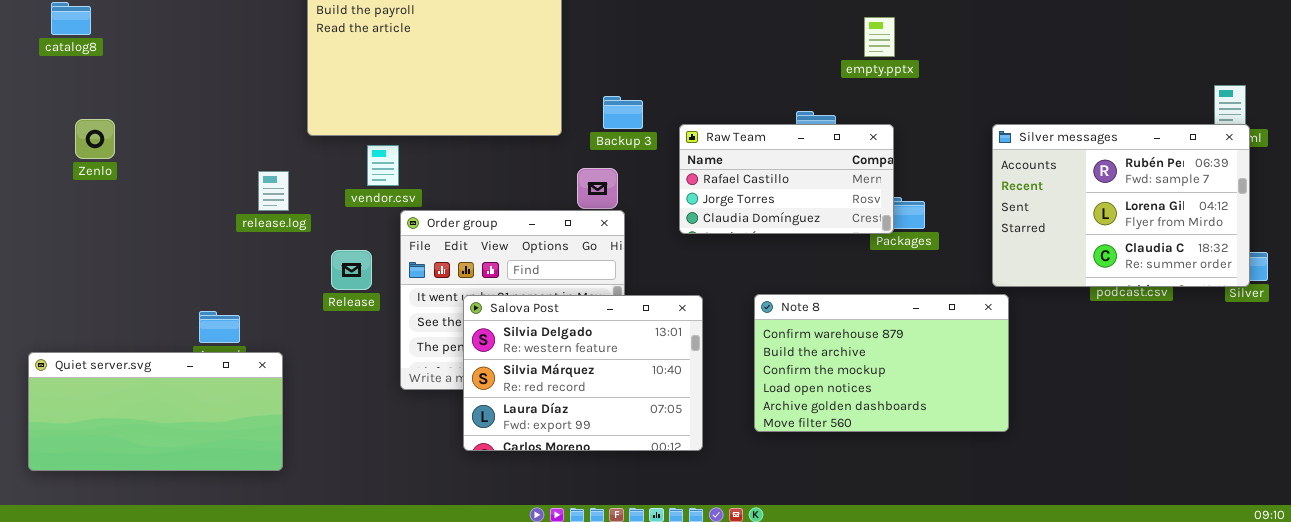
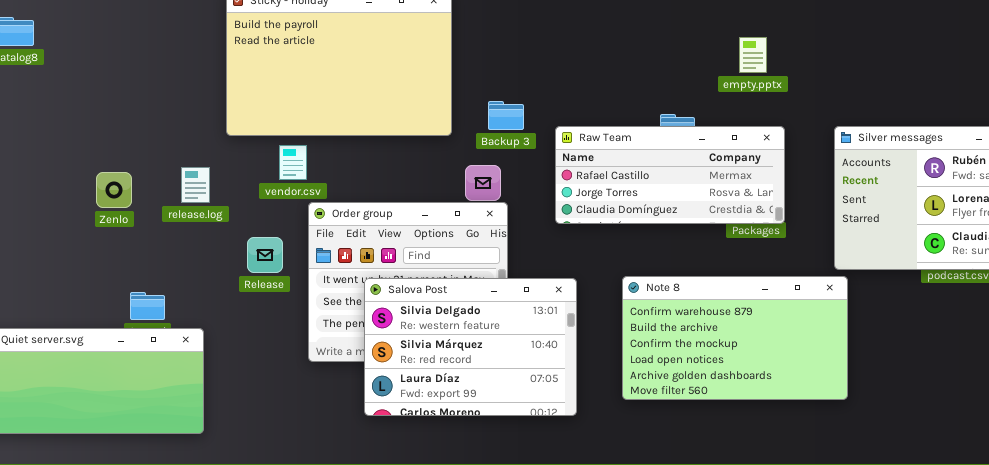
empty.pptx: [864,17,895,57] -> [739,37,767,73], moved
Zenlo: [75,119,115,159] -> [96,172,132,208], moved
Raw Team: [679,124,894,234] -> [555,126,785,224], resized

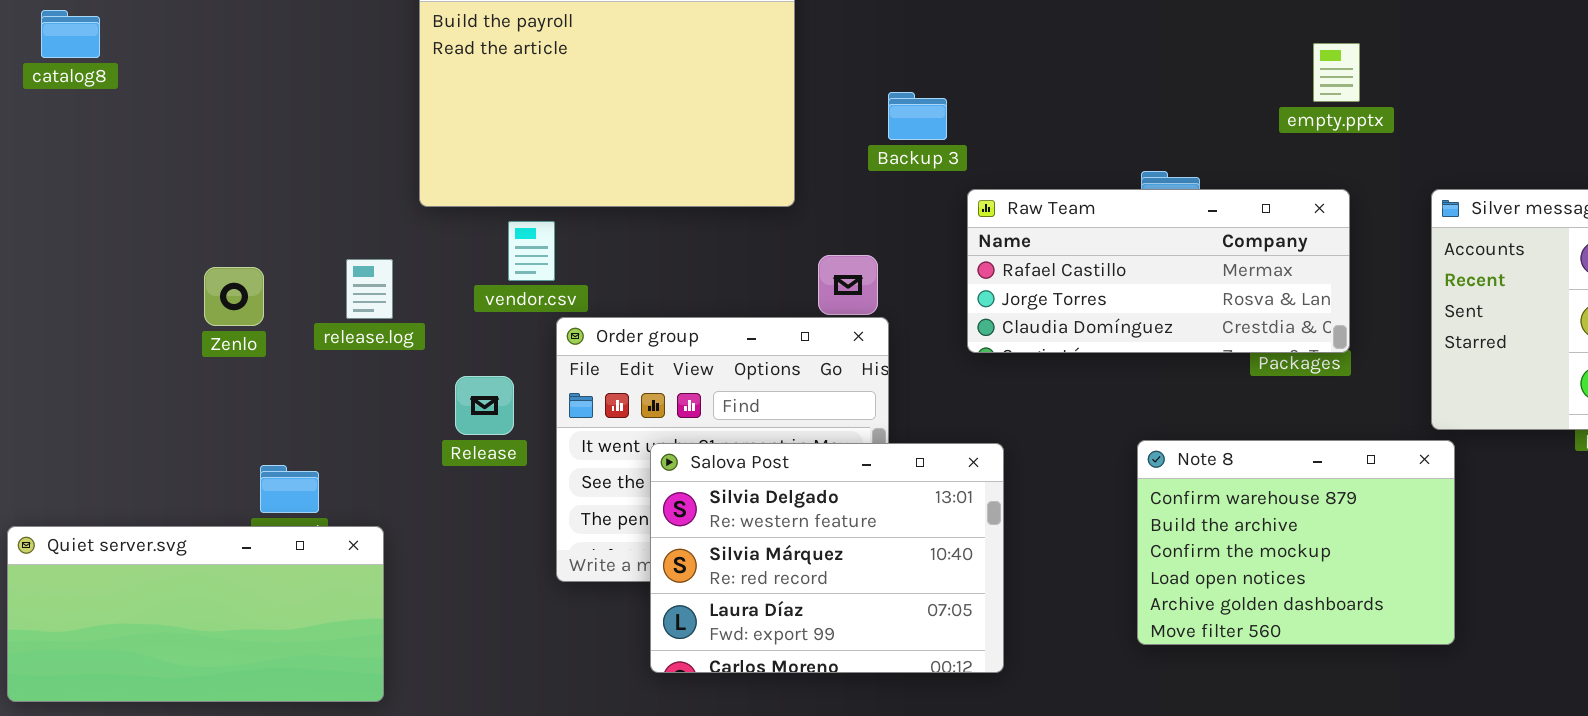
empty.pptx: [739,37,767,73] -> [1313,43,1360,102], moved
Backup 3: [488,101,524,130] -> [888,92,947,140], moved
Note 8: [622,276,848,400] -> [1137,440,1455,645], resized

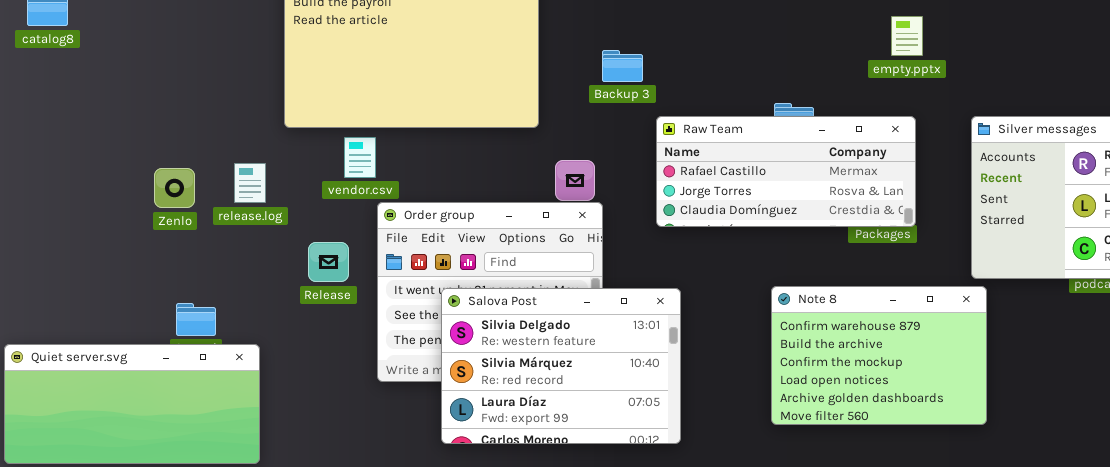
Zenlo: [204,267,264,326] -> [154,168,195,208], moved

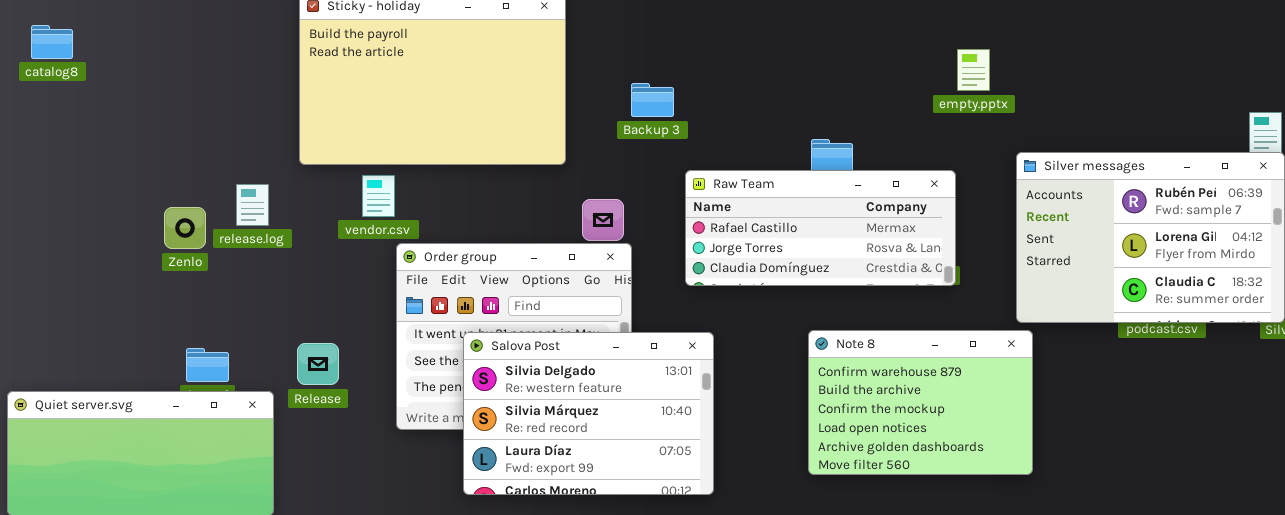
empty.pptx: [891,16,923,56] -> [957,49,990,91], moved
Raw Team: [656,116,916,227] -> [685,170,956,286], moved
release.log: [234,163,266,203] -> [236,184,269,226], moved
Release: [308,242,349,282] -> [297,343,339,385], moved

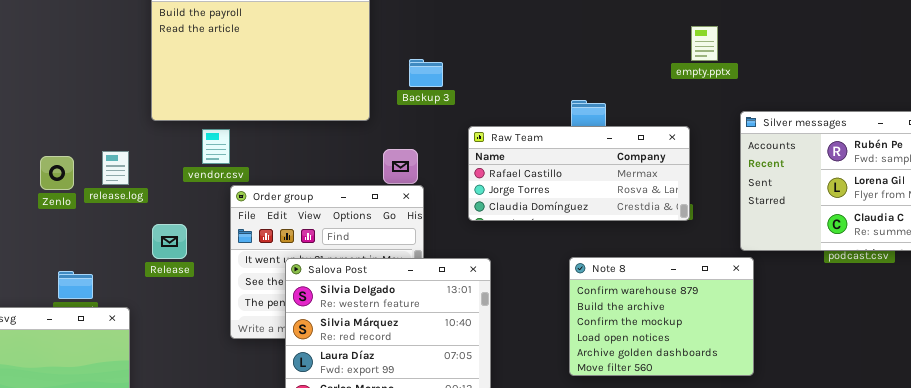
Backup 3: [631,83,674,117] -> [409,59,443,87], moved
release.log: [236,184,269,226] -> [102,151,129,185], moved
Release: [297,343,339,385] -> [152,224,187,259], moved

